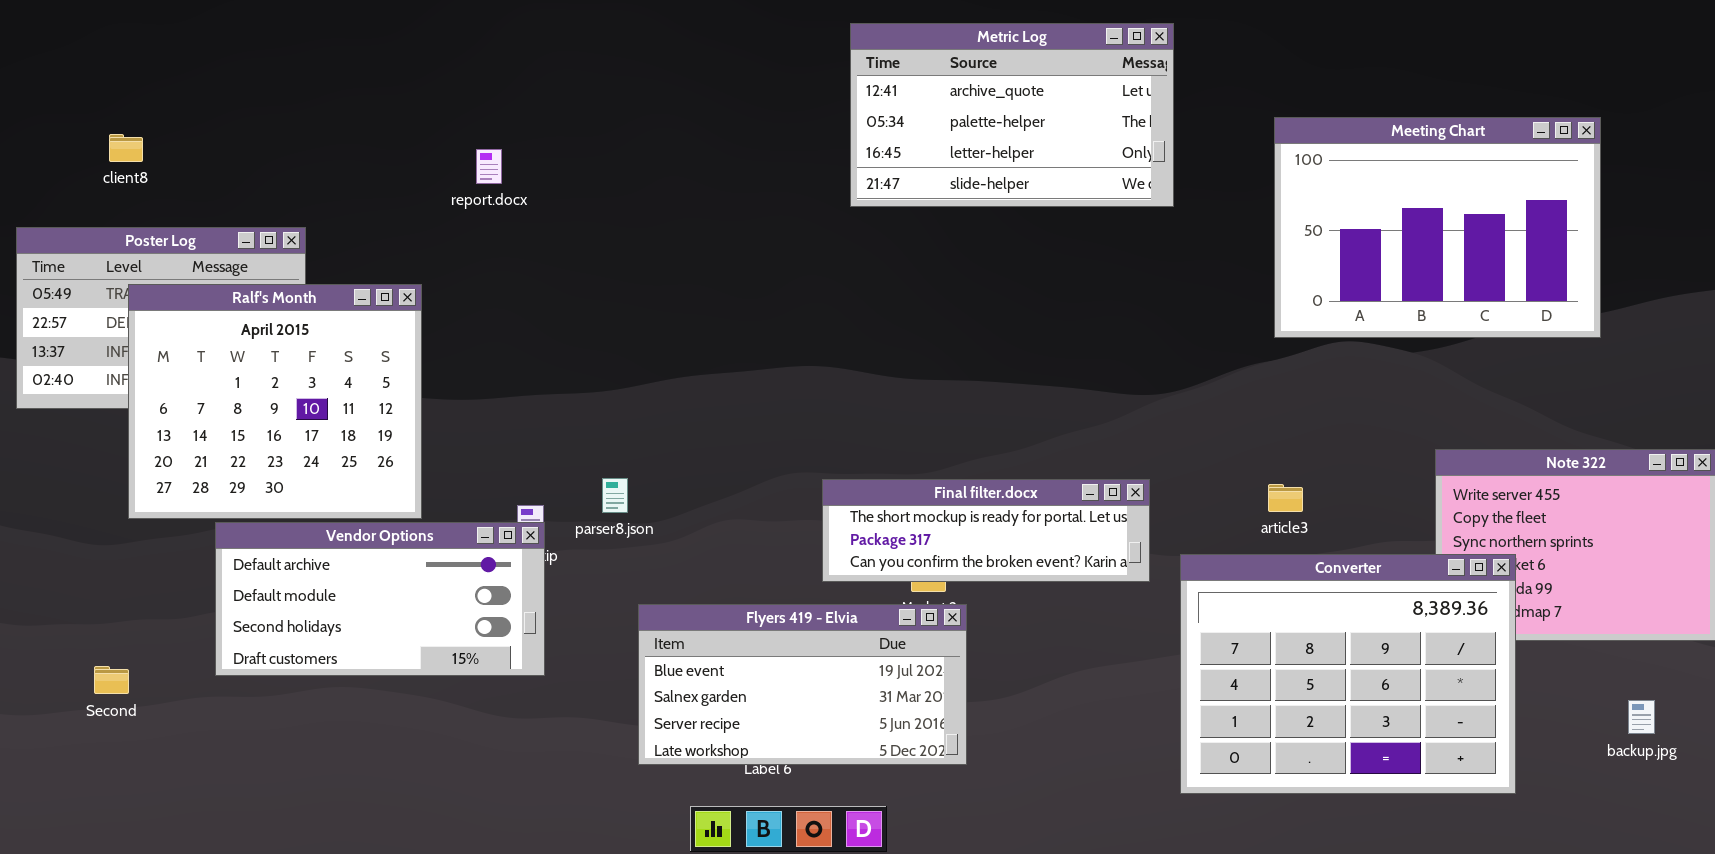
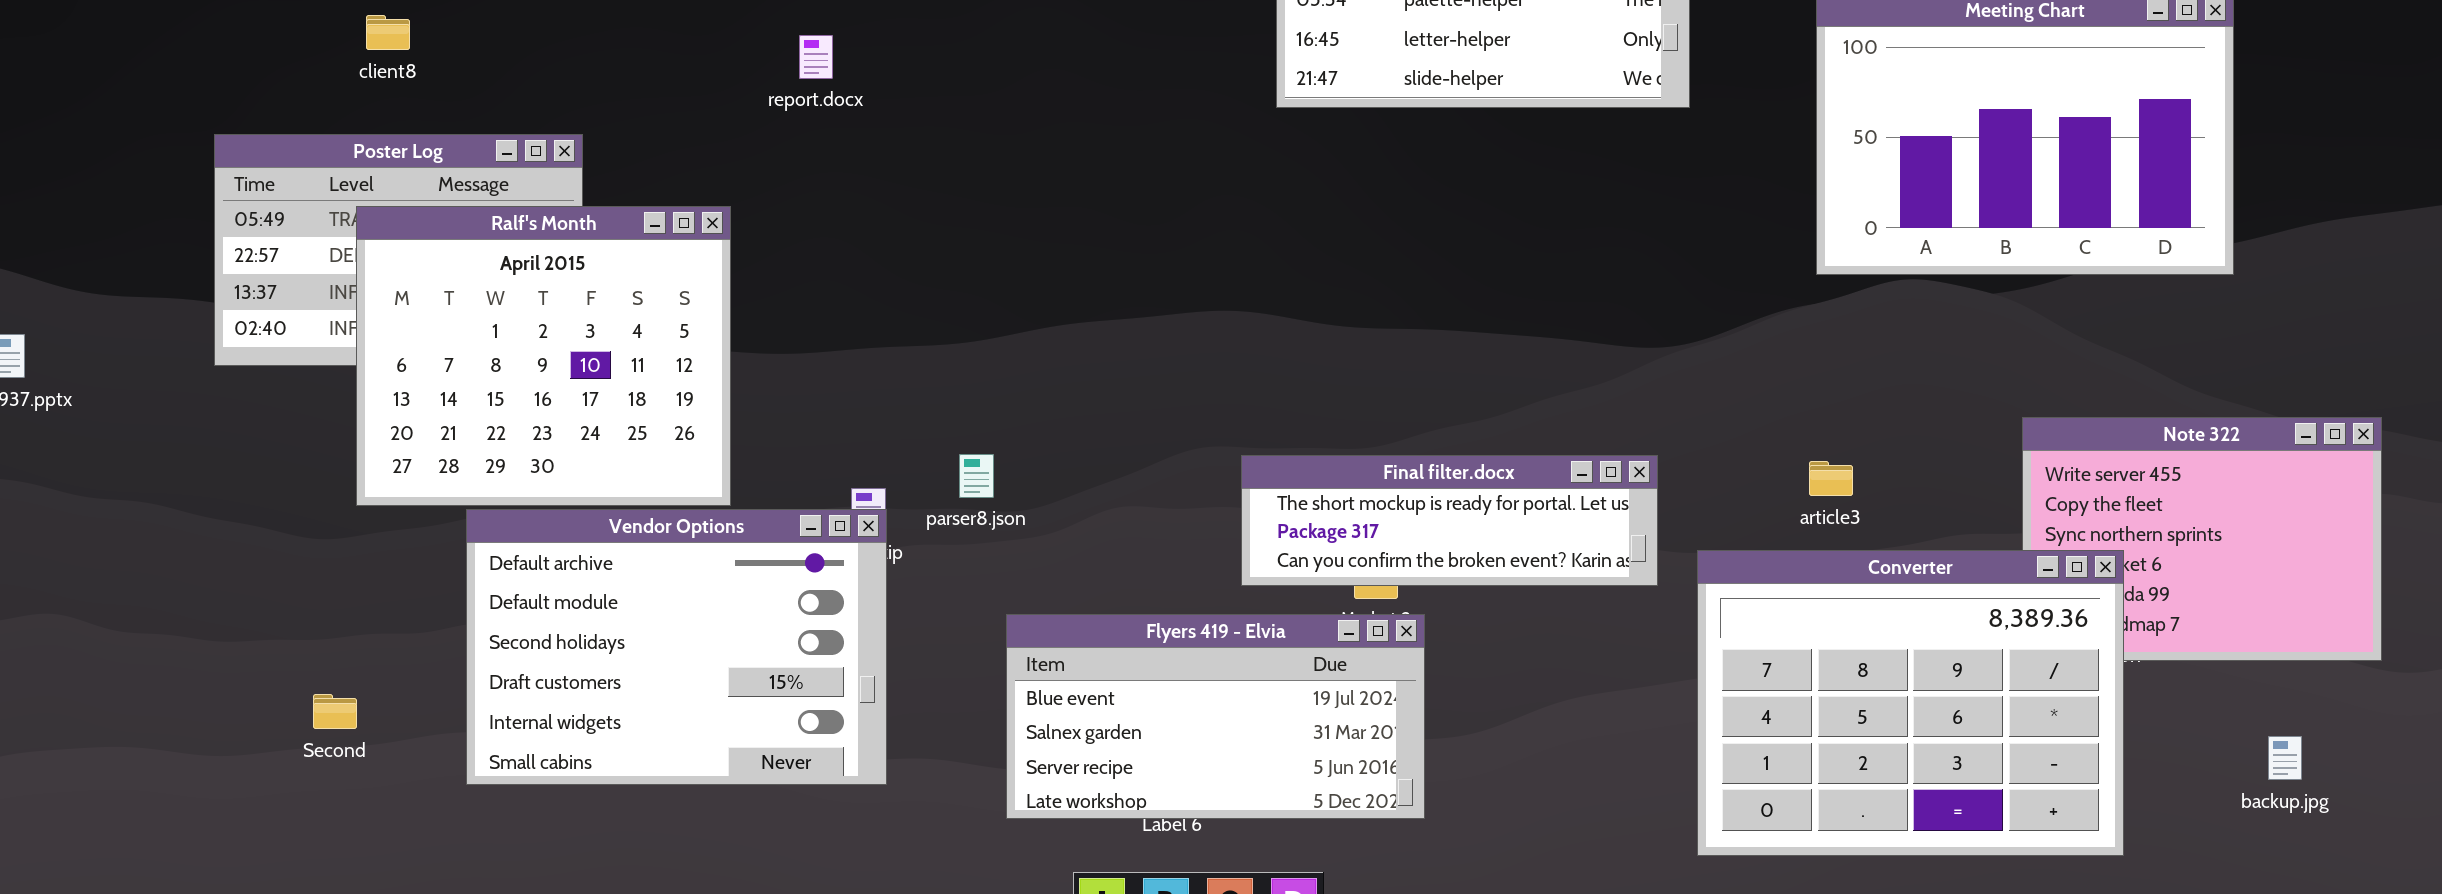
client8: [109,134,143,162] -> [366,15,410,50], moved
Vendor Options: [215,522,545,676] -> [466,509,887,785], resized

